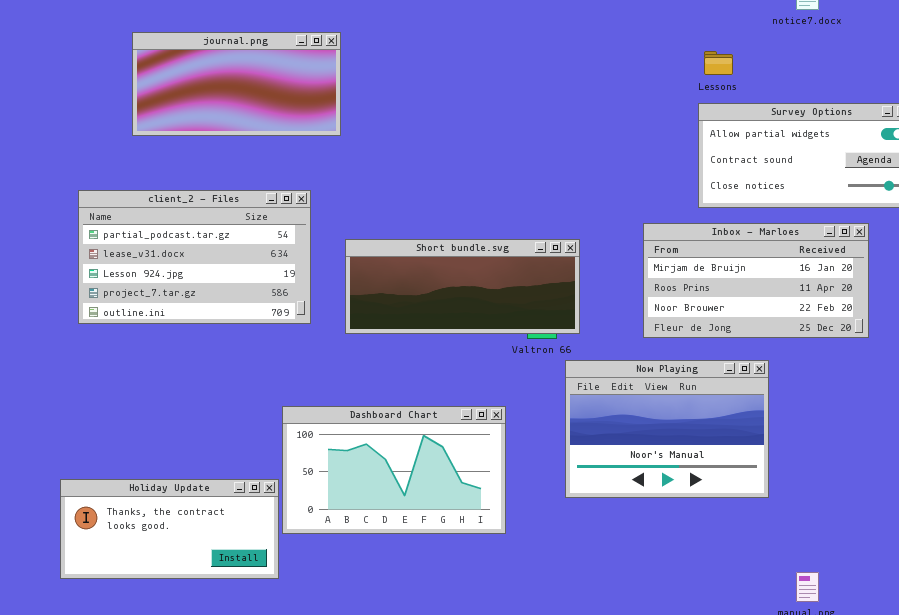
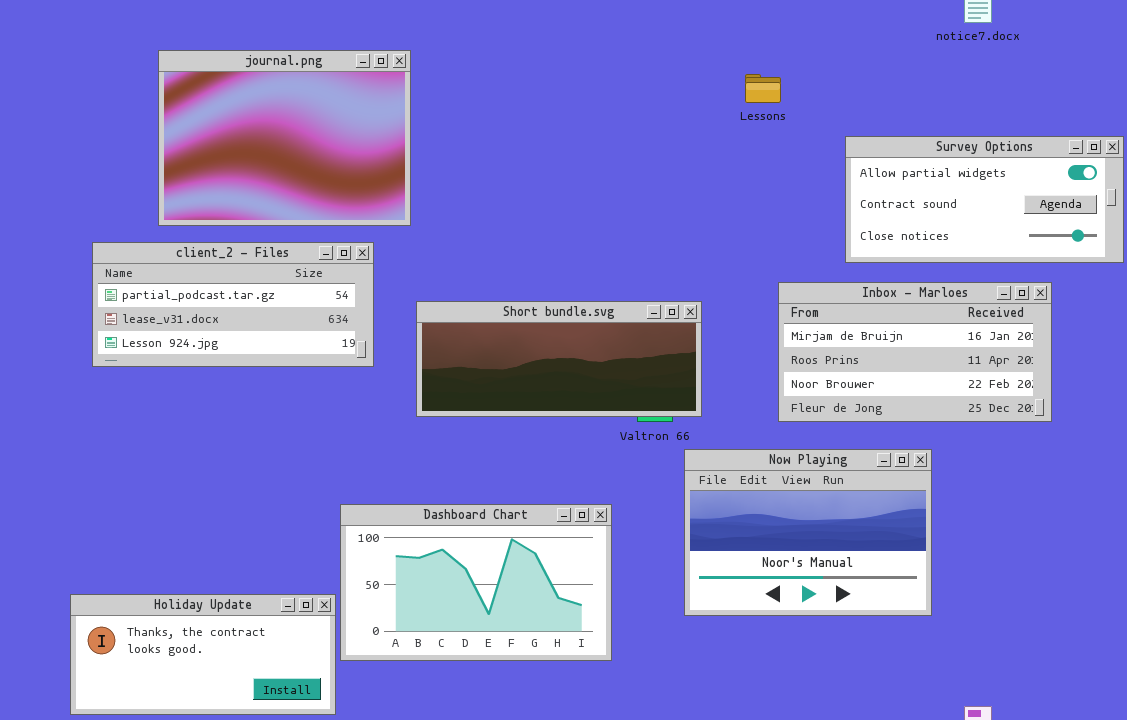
journal.png: [132,32,341,136] -> [158,50,411,226], resized
Lessons: [704,51,733,75] -> [745,74,781,103], moved
client_2 - Files: [78,190,311,324] -> [92,242,374,367], resized

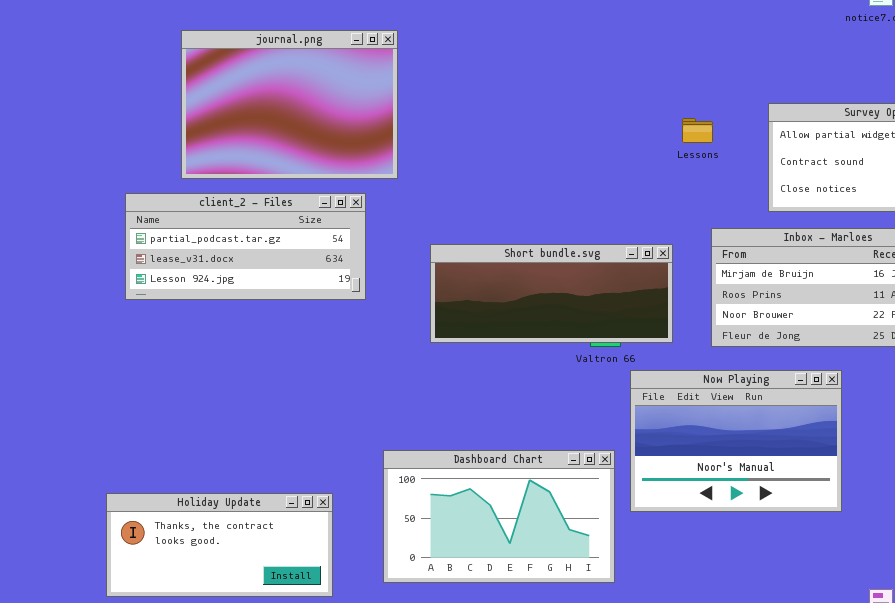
Lessons: [745,74,781,103] -> [682,118,713,143], moved
Short bundle.svg: [416,301,702,417] -> [430,244,673,343], moved
Dashboard Chart: [340,504,612,661] -> [383,450,615,583], moved

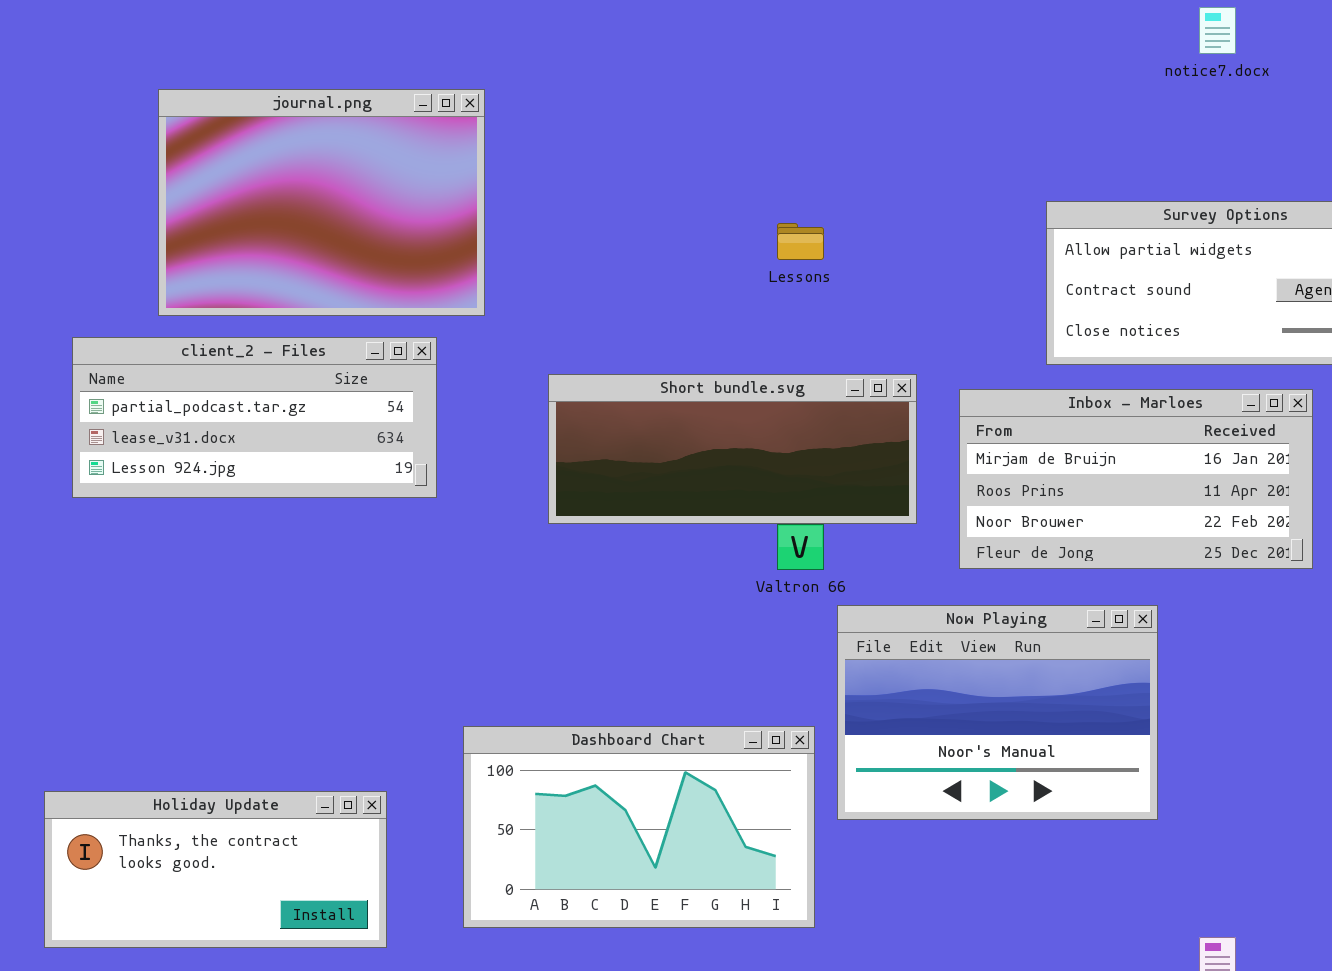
Lessons: [682,118,713,143] -> [777,223,824,260], moved
Short bundle.svg: [430,244,673,343] -> [548,374,917,524], moved

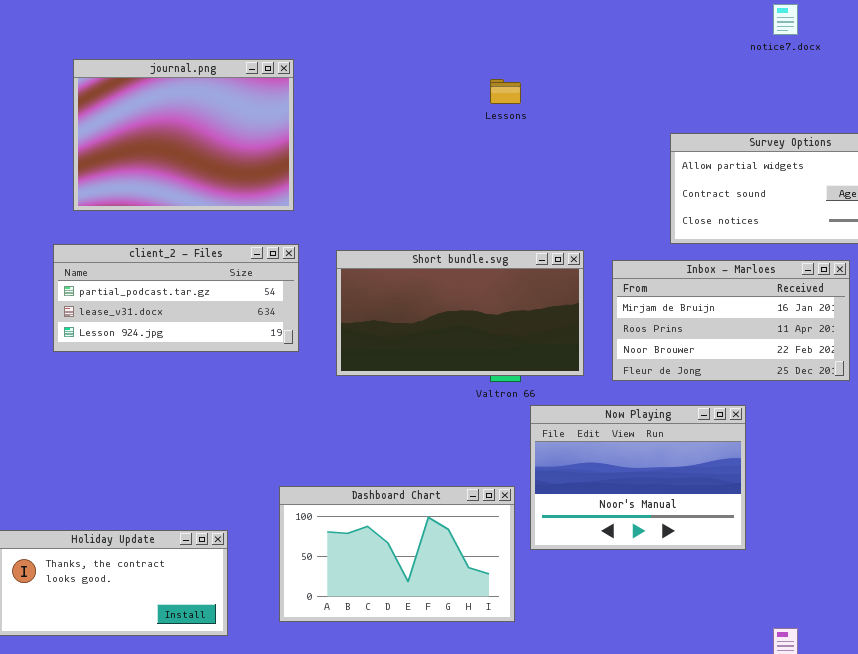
Lessons: [777,223,824,260] -> [490,79,521,104], moved
client_2 - Files: [72,337,437,498] -> [53,244,299,352], moved
Short bundle.svg: [548,374,917,524] -> [336,250,584,376], resized

